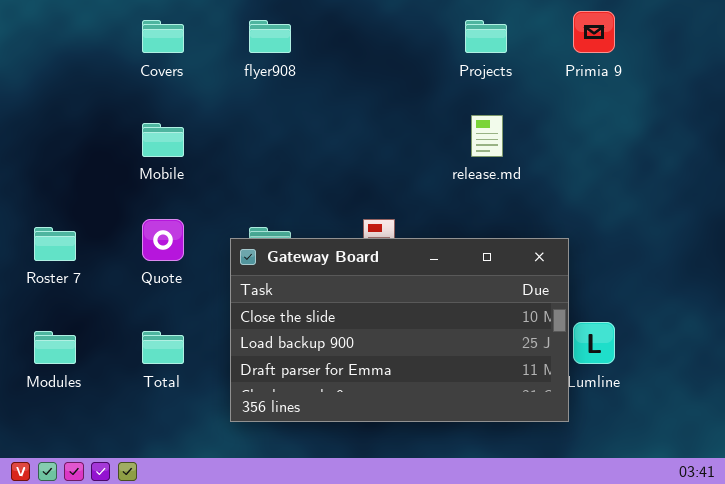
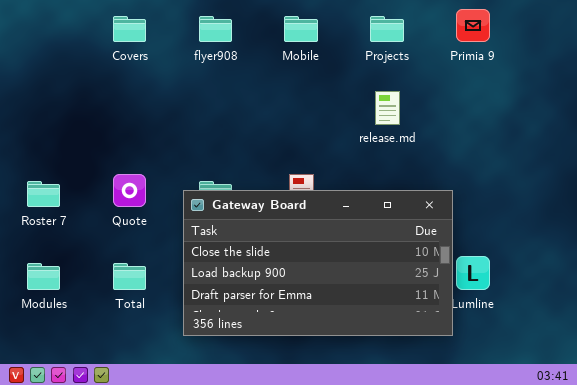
Mobile: [142,123,184,157] -> [284,16,318,42], moved

